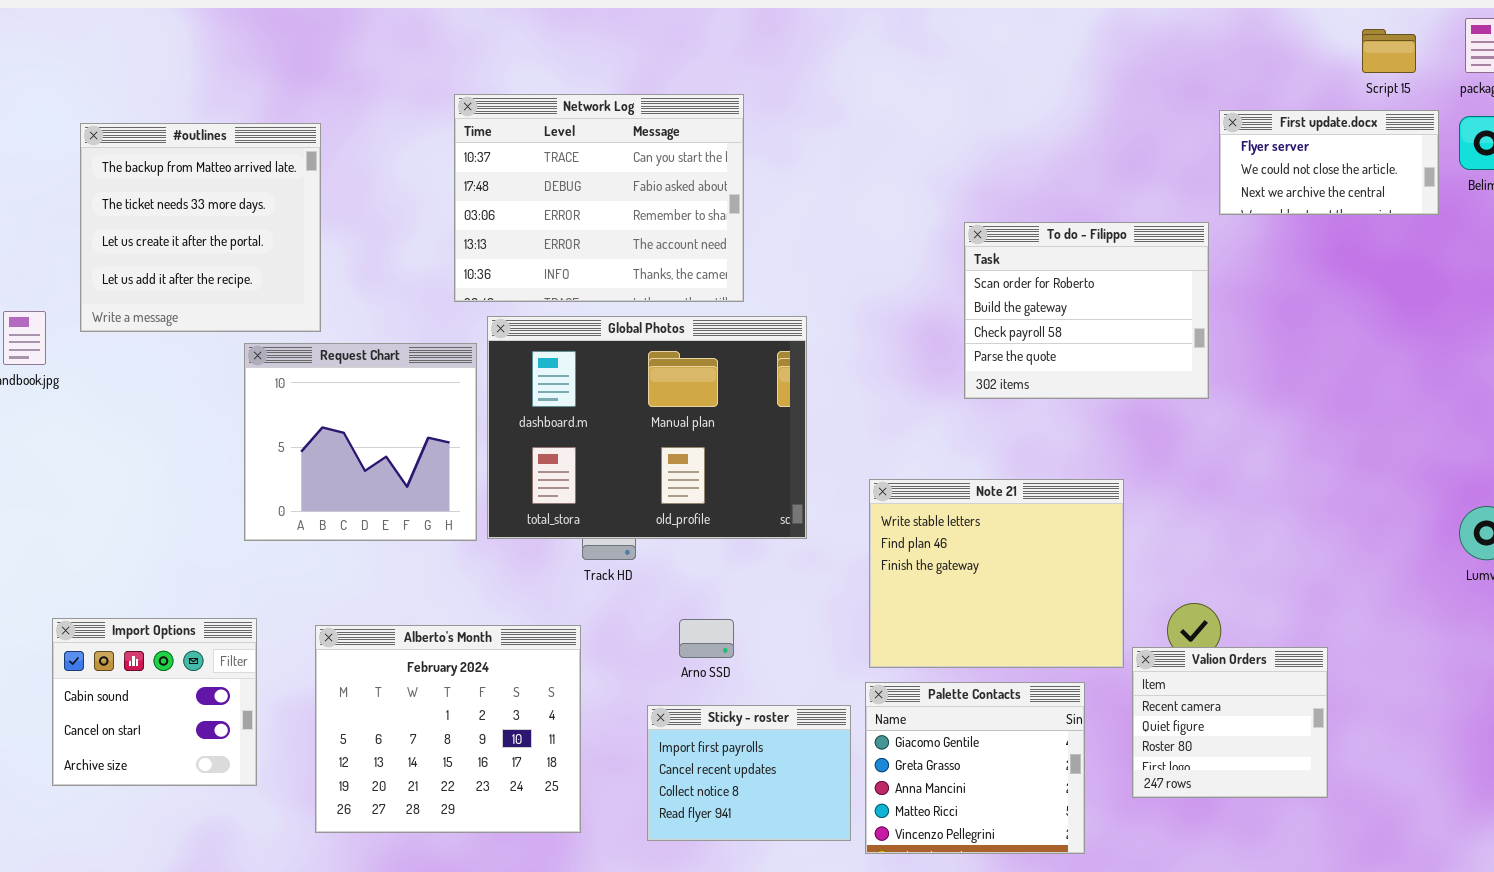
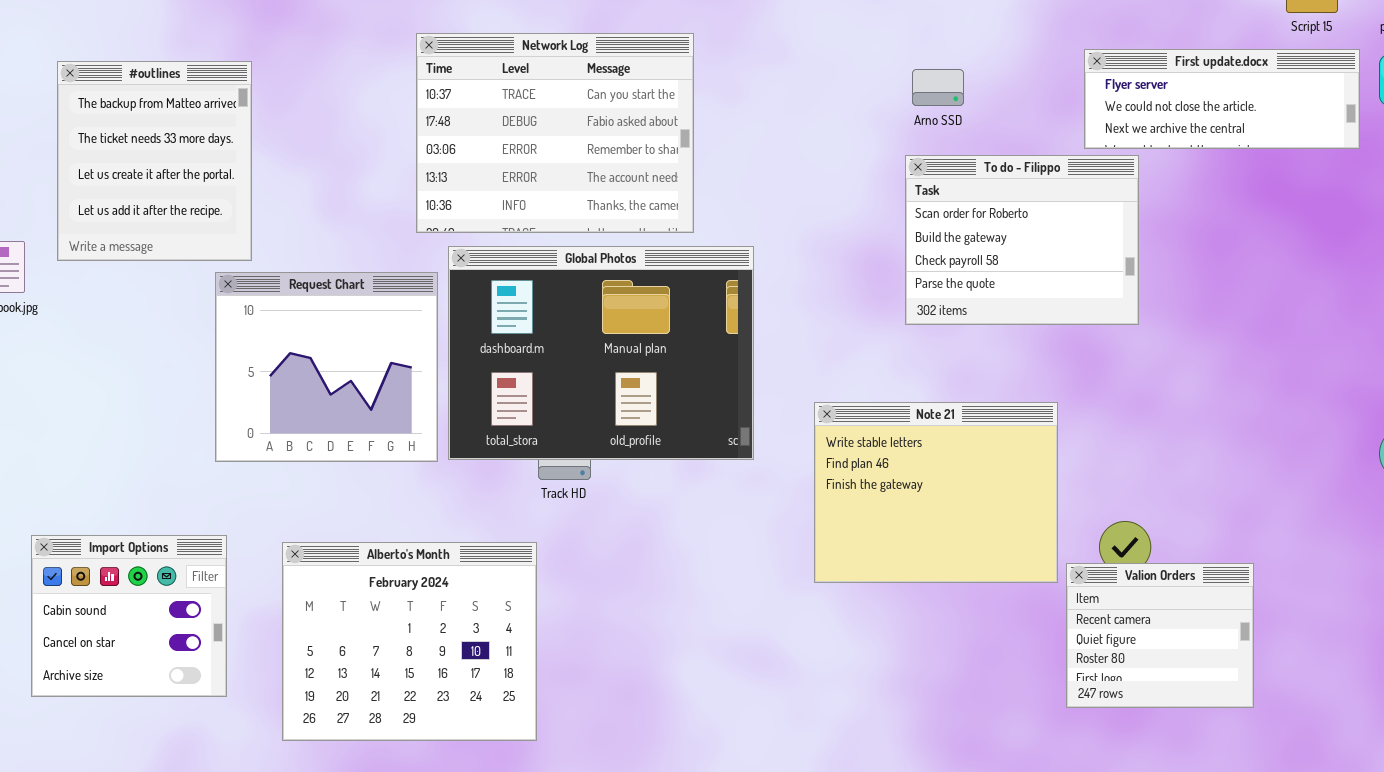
First update.docx: [1219,110,1439,215] -> [1084,49,1360,149], resized
#outlines: [80,123,321,332] -> [57,61,252,261], resized
Arno SSD: [679,619,734,658] -> [912,69,964,106], moved
Palette Contacts: [865,682,1085,854] -> none, closed
Sticky - roster: [647,705,851,841] -> none, closed

